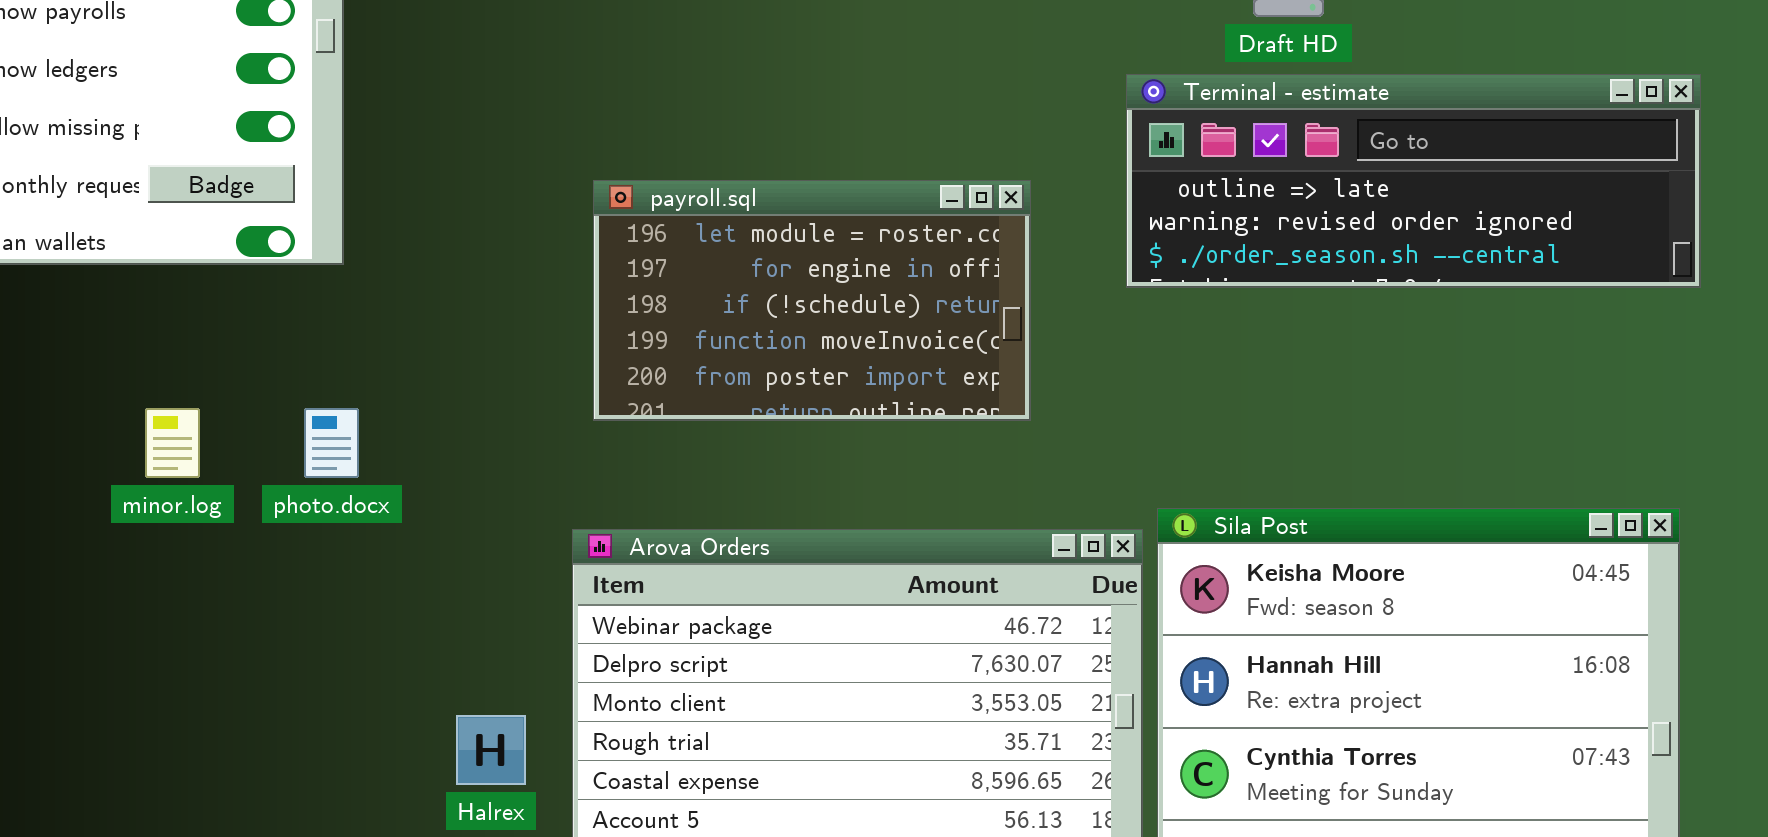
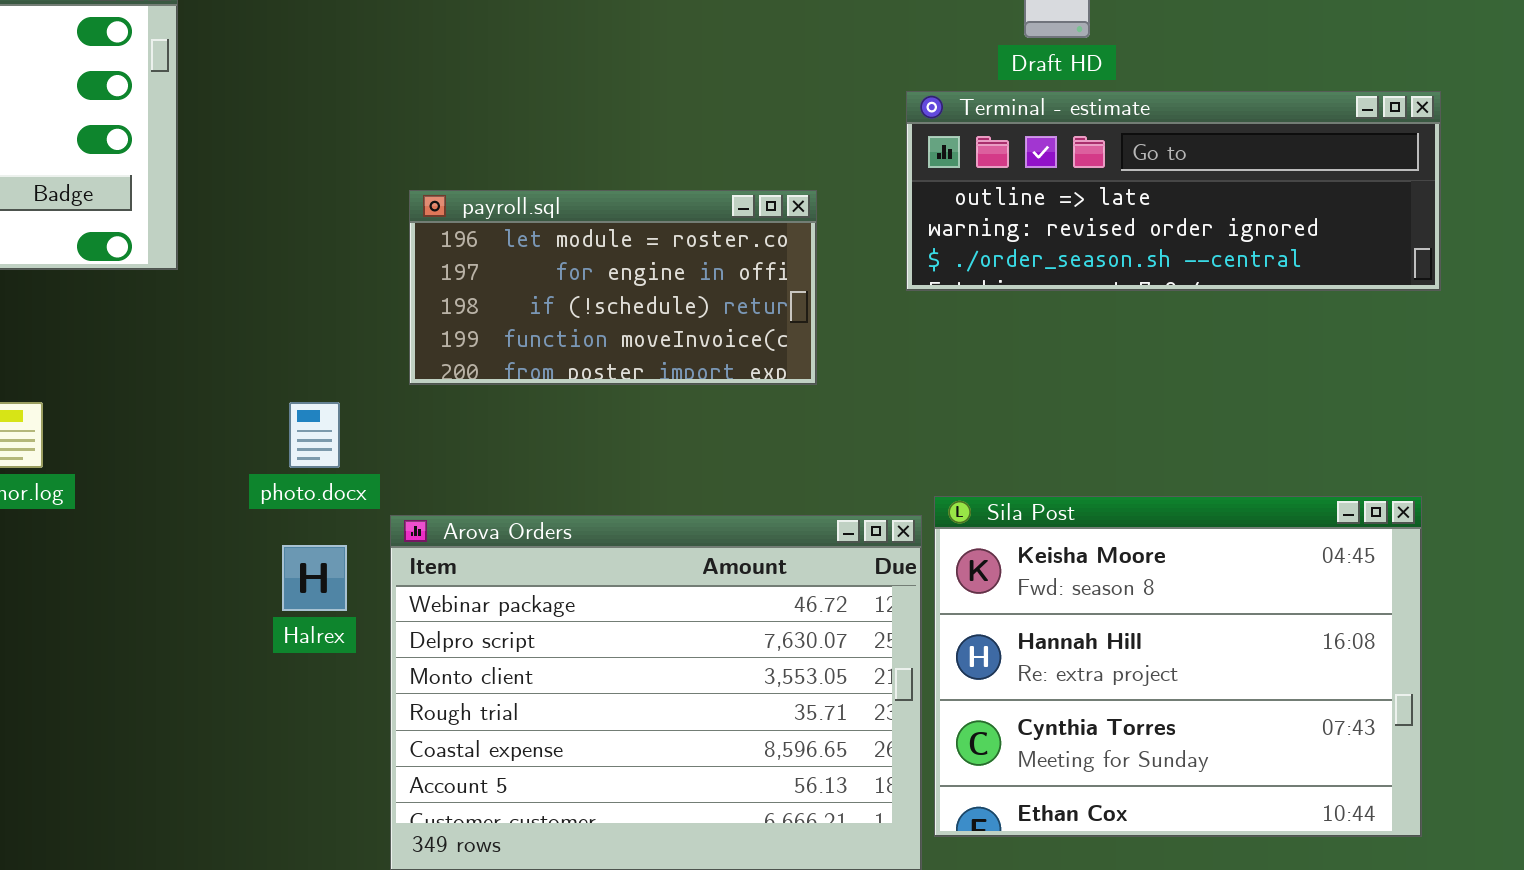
payroll.sql: [593,180,1031,421] -> [409,190,817,385], resized
photo.docx: [304,408,359,478] -> [289,402,340,468], moved
Halrex: [456,715,526,785] -> [282,545,347,611], moved

